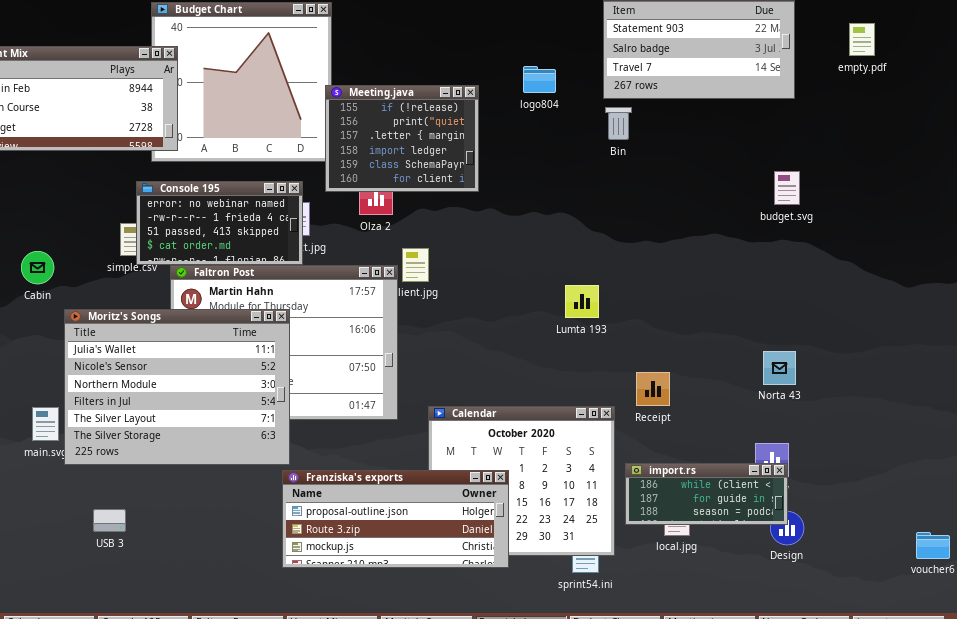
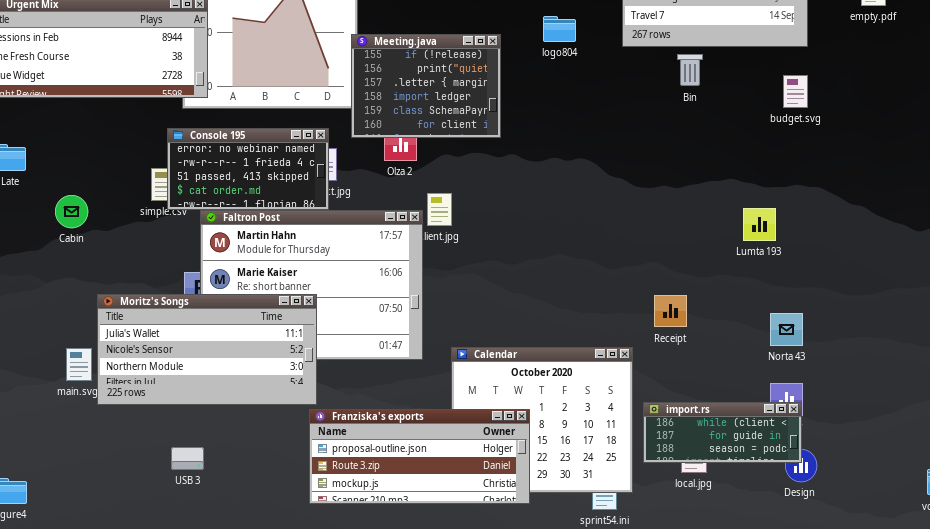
Bin: [605,107,632,140] -> [677,54,703,86], moved
budget.svg: [774,171,800,205] -> [783,75,808,108], moved
Lumta 193: [565,285,599,318] -> [743,208,776,241], moved
Moritz's Songs: [64,309,290,465] -> [97,294,317,405], resized
Norta 43: [763,351,796,385] -> [770,313,803,346], moved
Receipt: [636,372,670,406] -> [654,295,687,327], moved
USB 3: [93,509,126,532] -> [171,447,204,470], moved

